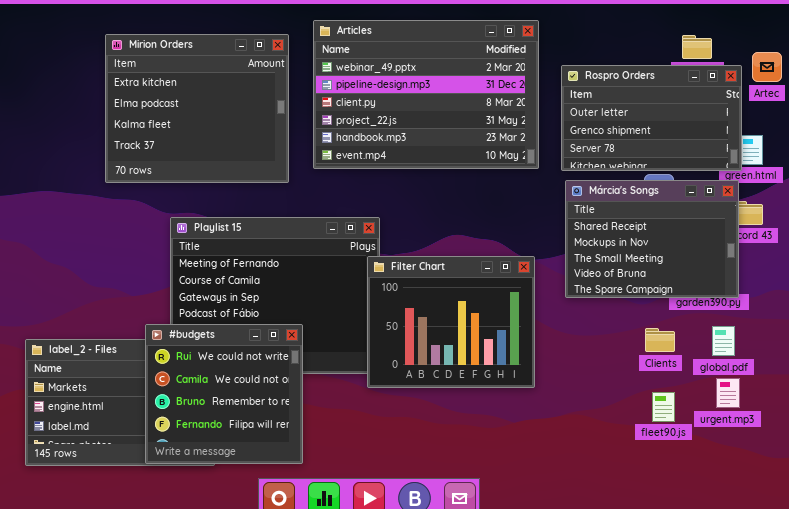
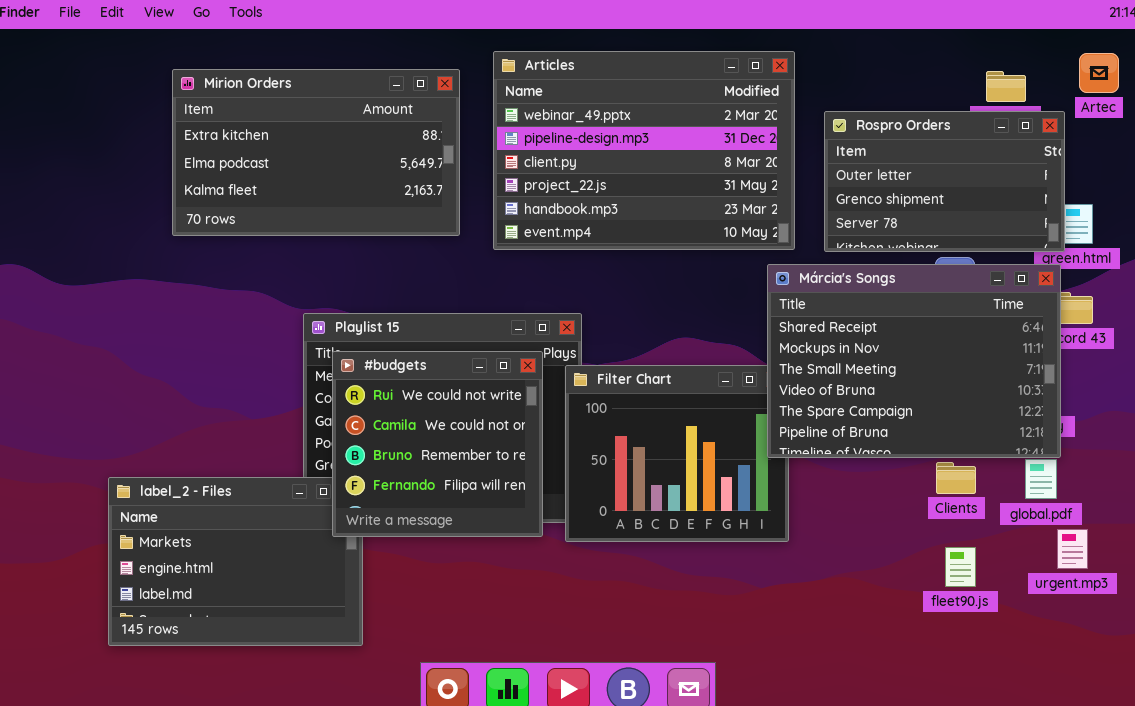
Mirion Orders: [105,34,289,183] -> [172,69,460,236], resized
Artec: [752,52,782,82] -> [1079,53,1119,93], moved
Márcia's Songs: [565,180,739,298] -> [767,264,1061,458], resized
#budgets: [145,324,303,464] -> [332,351,543,537], moved
urgent.mp3: [716,378,740,408] -> [1057,529,1088,569], moved

